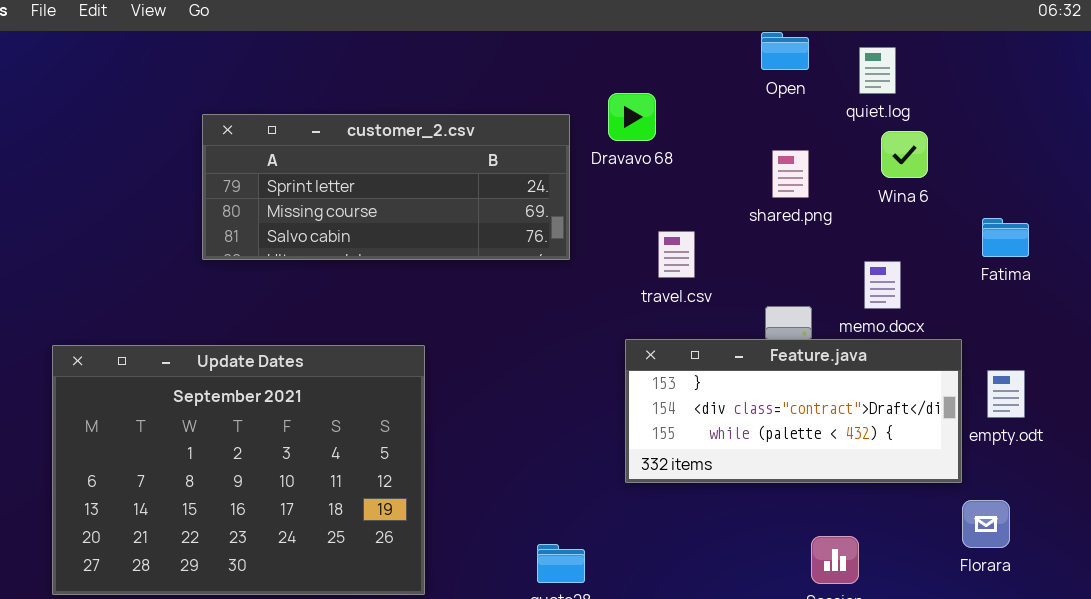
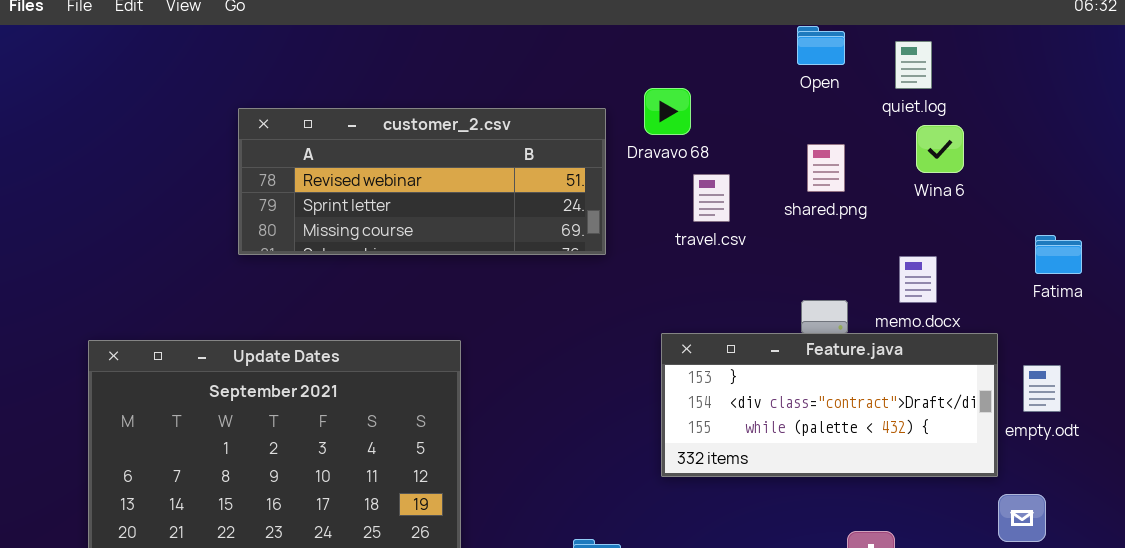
customer_2.csv: [202,114,570,260] -> [238,108,606,255], scrolled up 1 row
Fatima: [982,218,1029,257] -> [1035,235,1082,274], moved
travel.csv: [658,231,695,278] -> [693,174,730,222], moved

